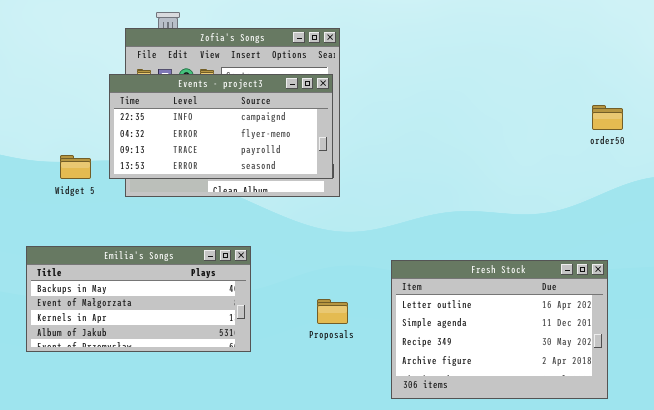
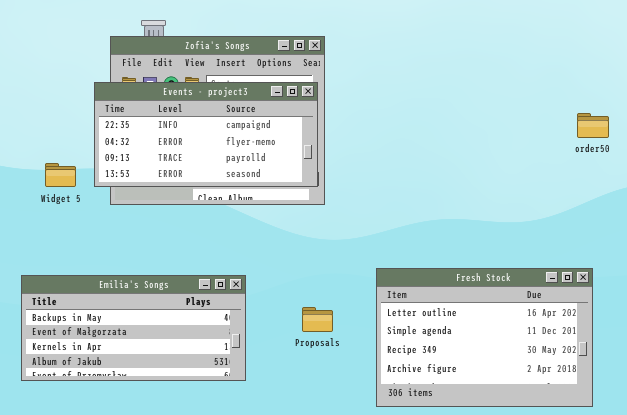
Emilia's Songs: [26,246,251,352] -> [21,275,246,381], moved

